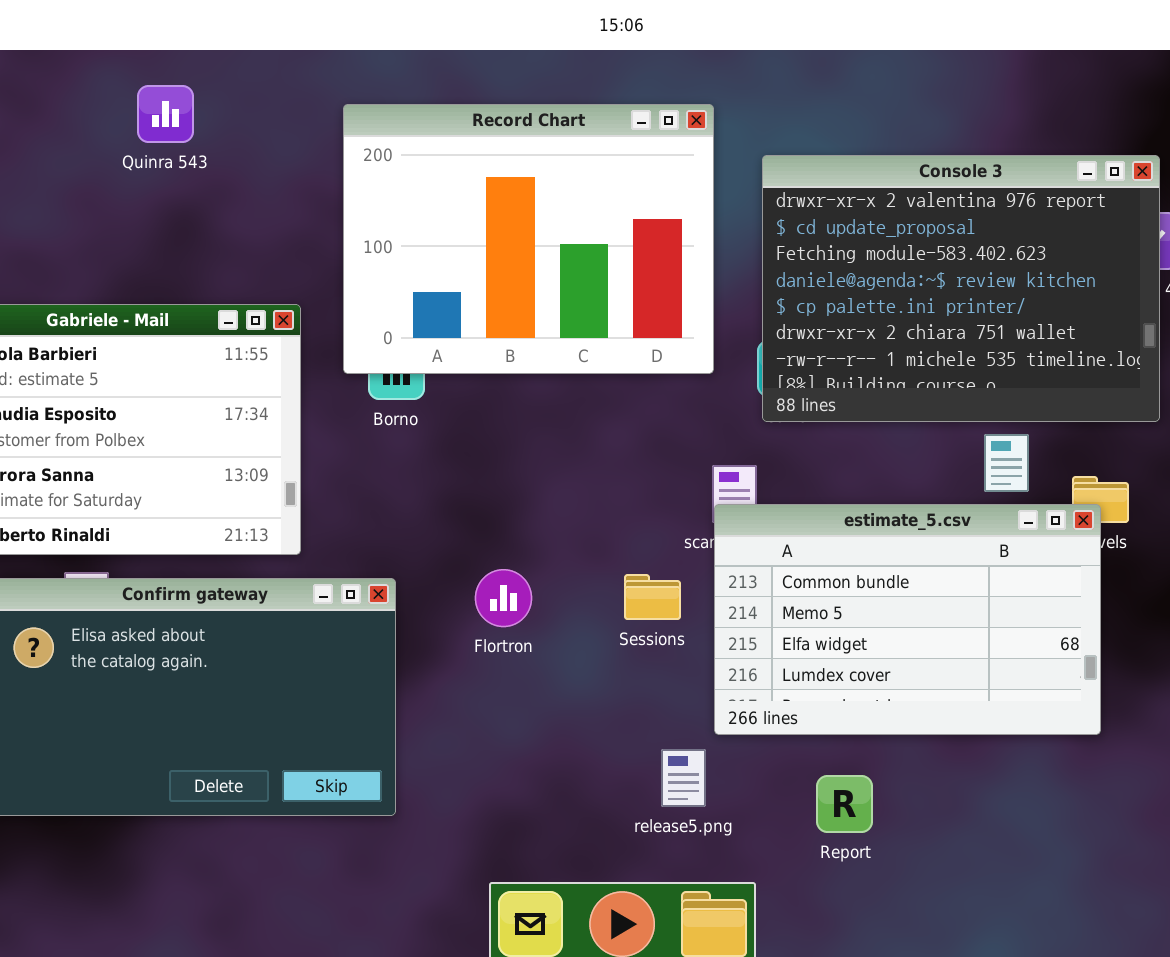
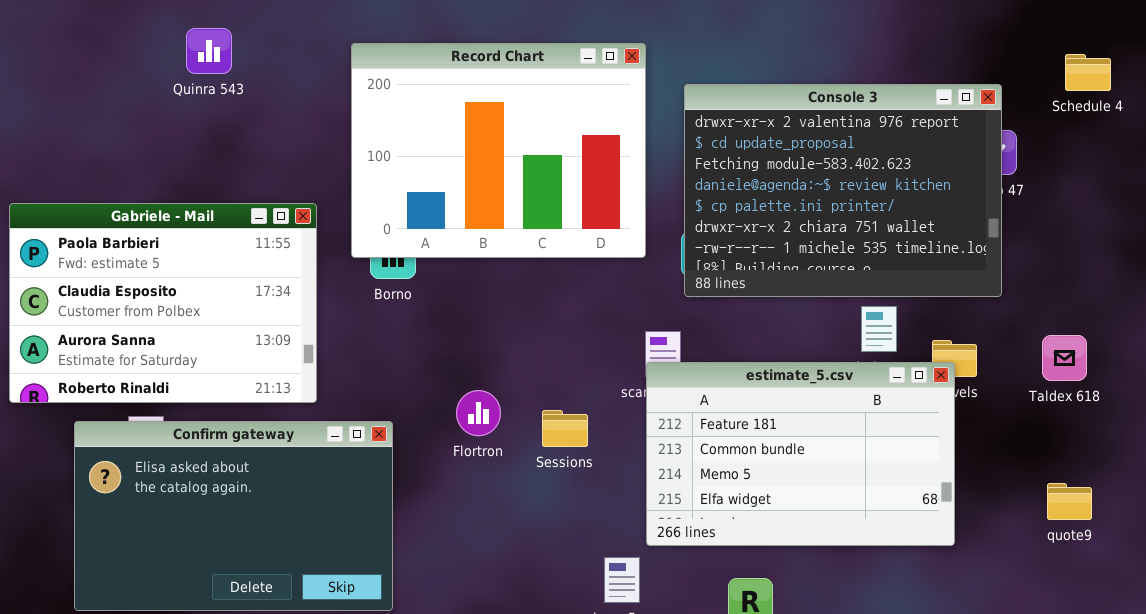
estimate_5.csv: [714,504,1101,735] -> [646,362,955,546], scrolled up 1 row
Flortron: [475,569,532,627] -> [456,390,501,436], moved
Sessions: [624,574,681,620] -> [542,410,588,447], moved

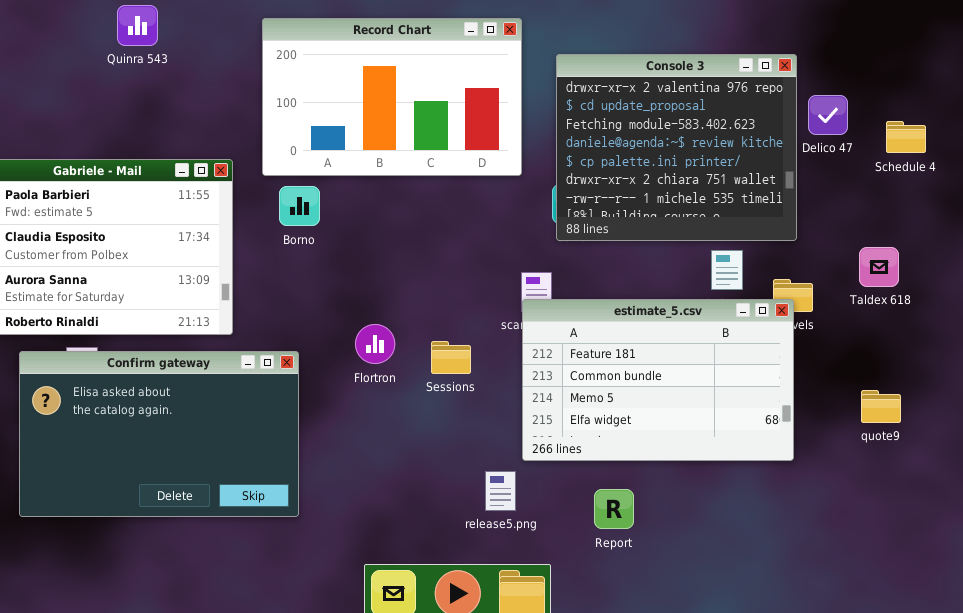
Record Chart: [351,43,646,258] -> [262,18,522,176], resized
Schedule 4: [1065,54,1111,91] -> [886,121,926,153], moved
Console 3: [684,84,1002,297] -> [556,54,797,241], resized
Taldex 618: [1042,335,1087,381] -> [859,247,899,287], moved
quote9: [1047,483,1092,520] -> [861,390,901,423], moved

